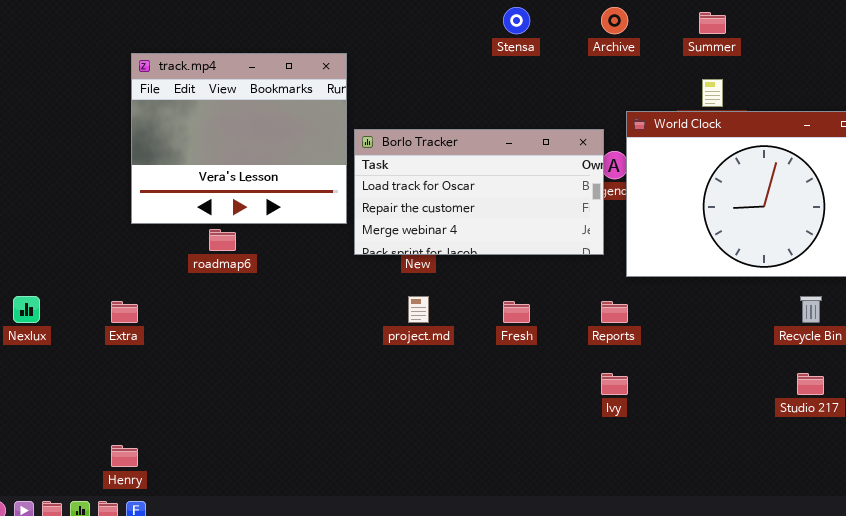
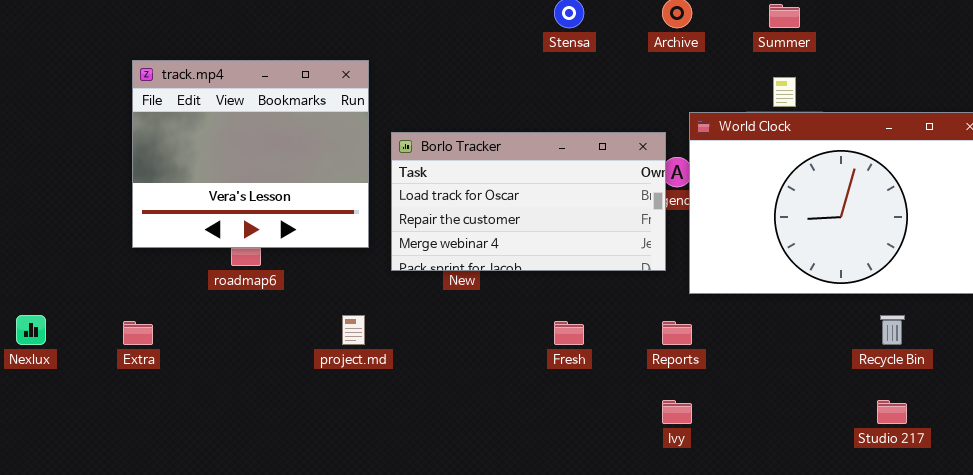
track.mp4: [131,53,347,224] -> [132,60,369,248], moved
project.md: [408,296,429,323] -> [342,315,365,345], moved

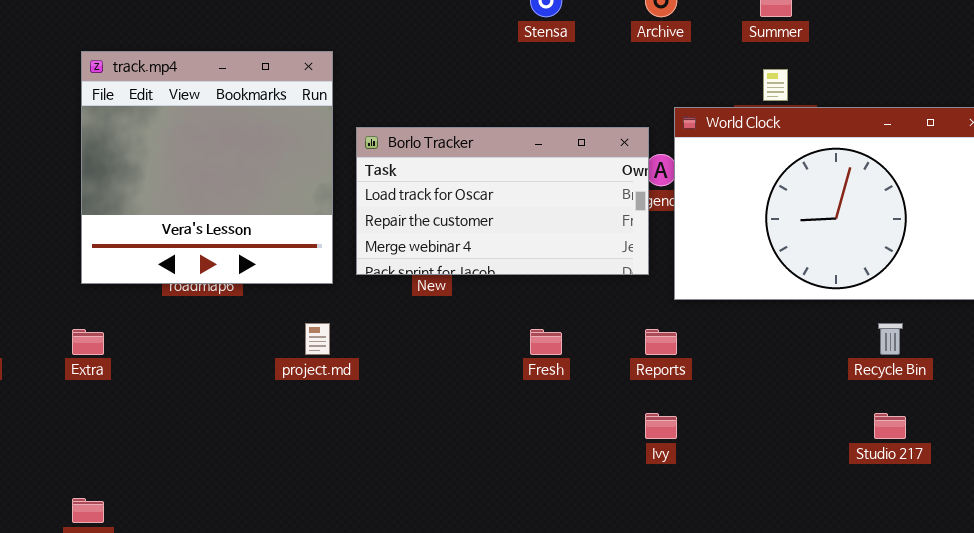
track.mp4: [132,60,369,248] -> [81,51,333,284], resized

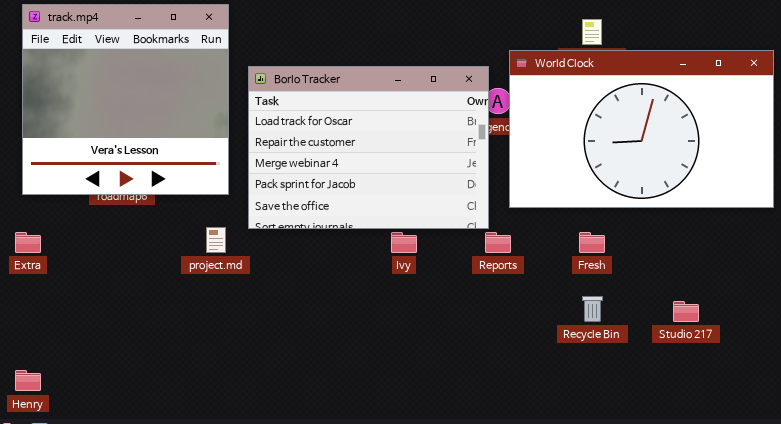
Borlo Tracker: [356,127,649,275] -> [248,66,489,229], resized
Recycle Bin: [878,323,903,355] -> [582,296,603,322], moved
Fresh: [530,329,562,355] -> [579,232,605,253], moved
Ivy: [645,413,677,439] -> [391,232,417,253], moved

